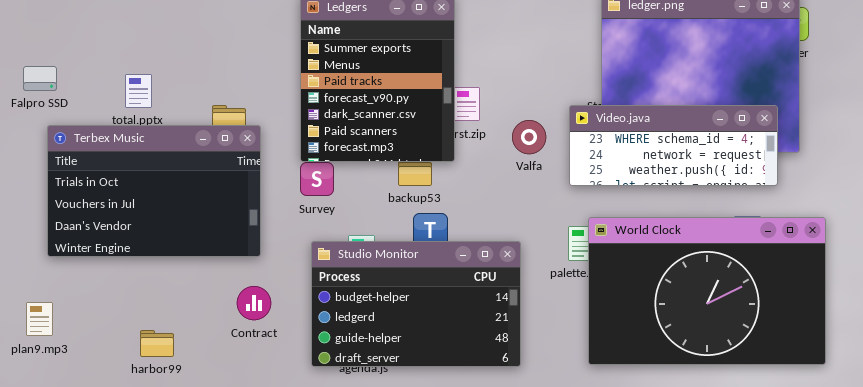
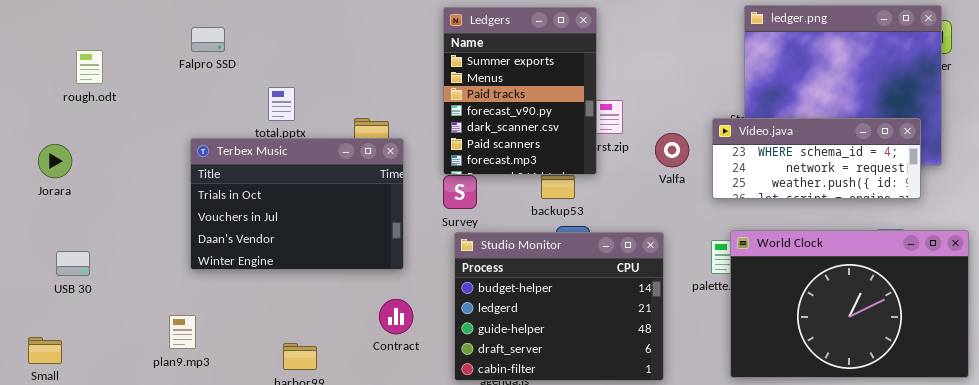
Falpro SSD: [23,66,57,91] -> [191,27,225,52], moved
Studio Monitor: [311,241,521,367] -> [454,232,664,381], resized

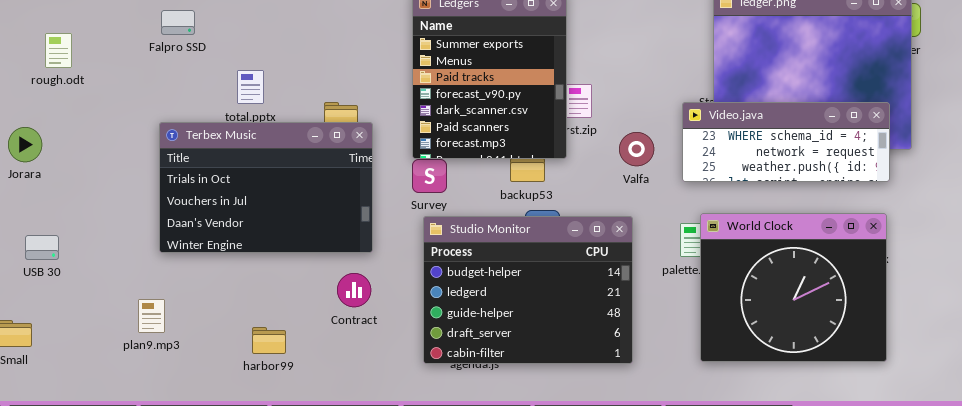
Valfa: [655,133,689,167] -> [619,132,654,166], moved
World Clock: [730,230,969,378] -> [700,213,887,362], resized
Contract: [379,299,413,334] -> [337,273,371,307], moved

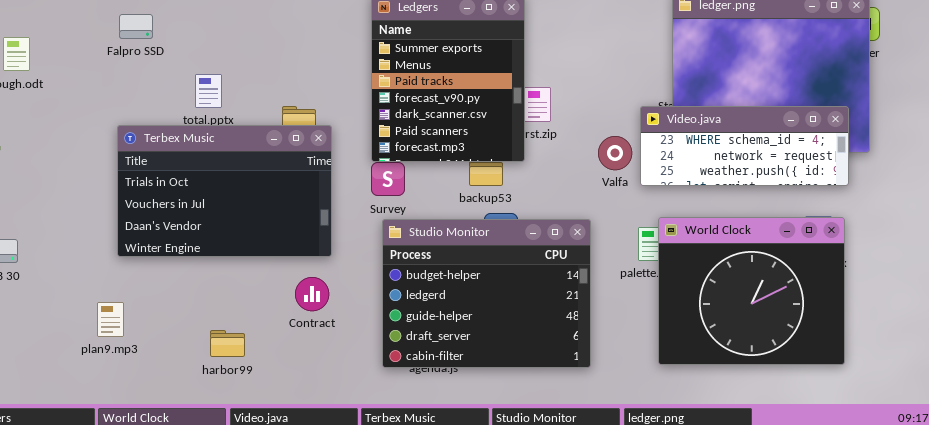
Valfa: [619,132,654,166] -> [598,136,632,170], moved

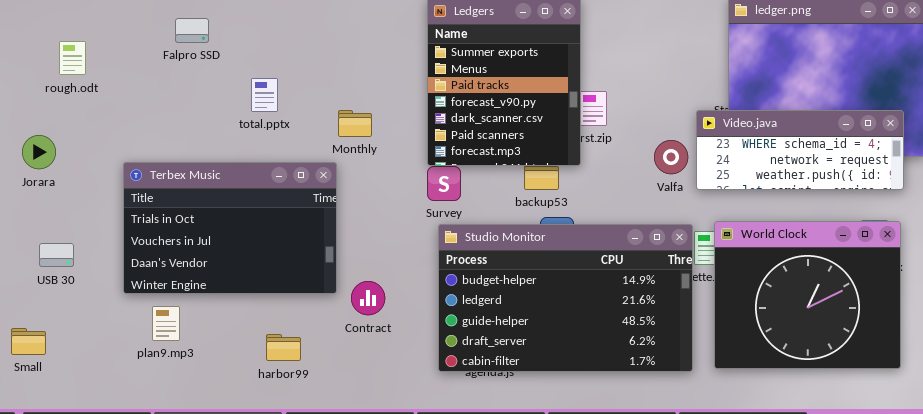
Terbex Music: [117,125,332,257] -> [123,162,337,294], moved
Studio Monitor: [382,219,591,368] -> [438,224,693,372], resized

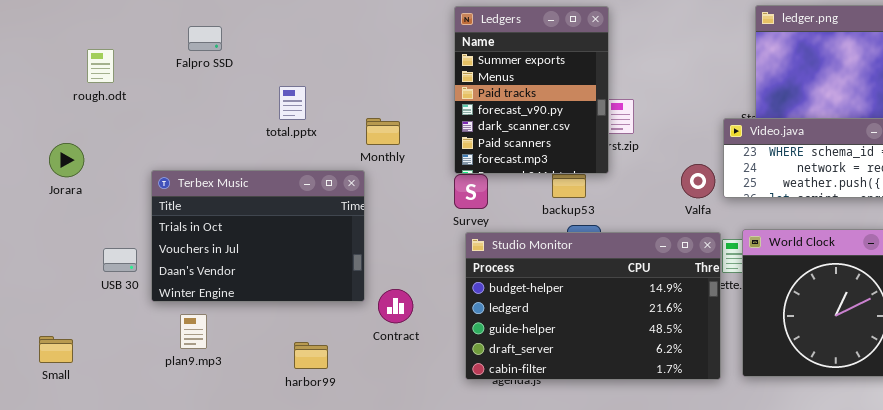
Falpro SSD: [175,18,209,43] -> [188,26,222,51], moved
Valfa: [654,140,688,174] -> [681,164,715,198], moved
USB 30: [39,243,74,267] -> [103,248,137,272], moved

